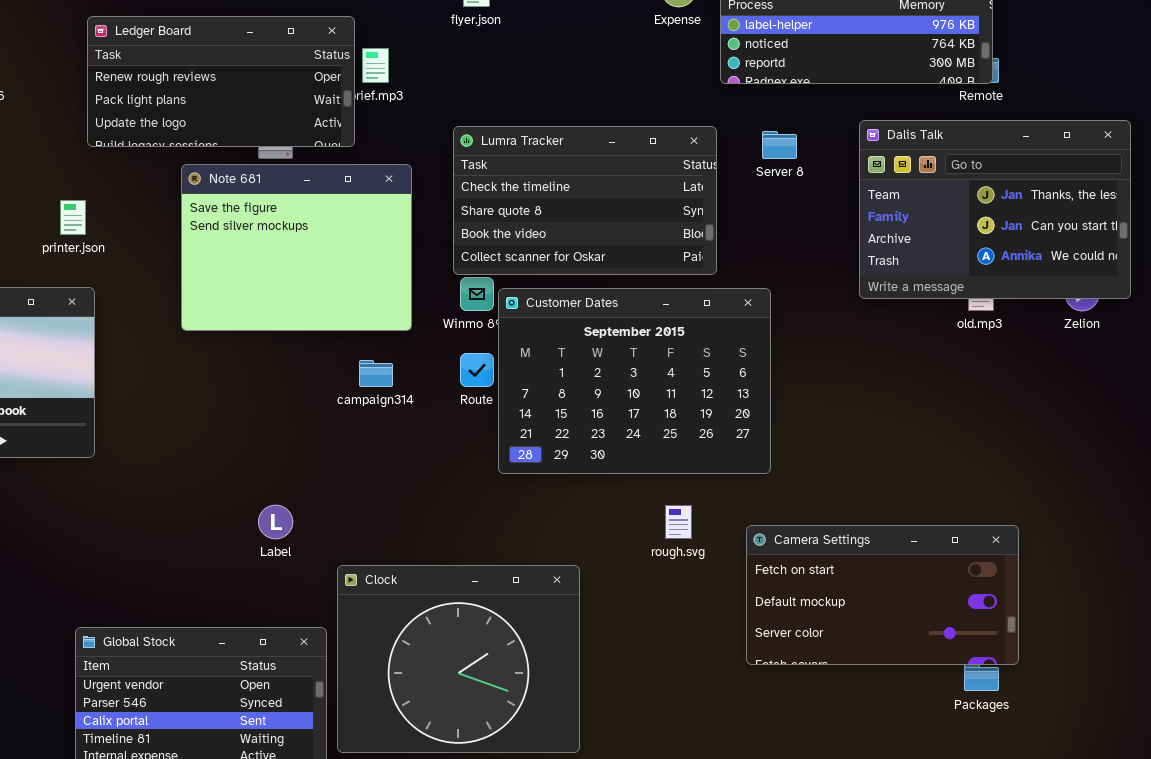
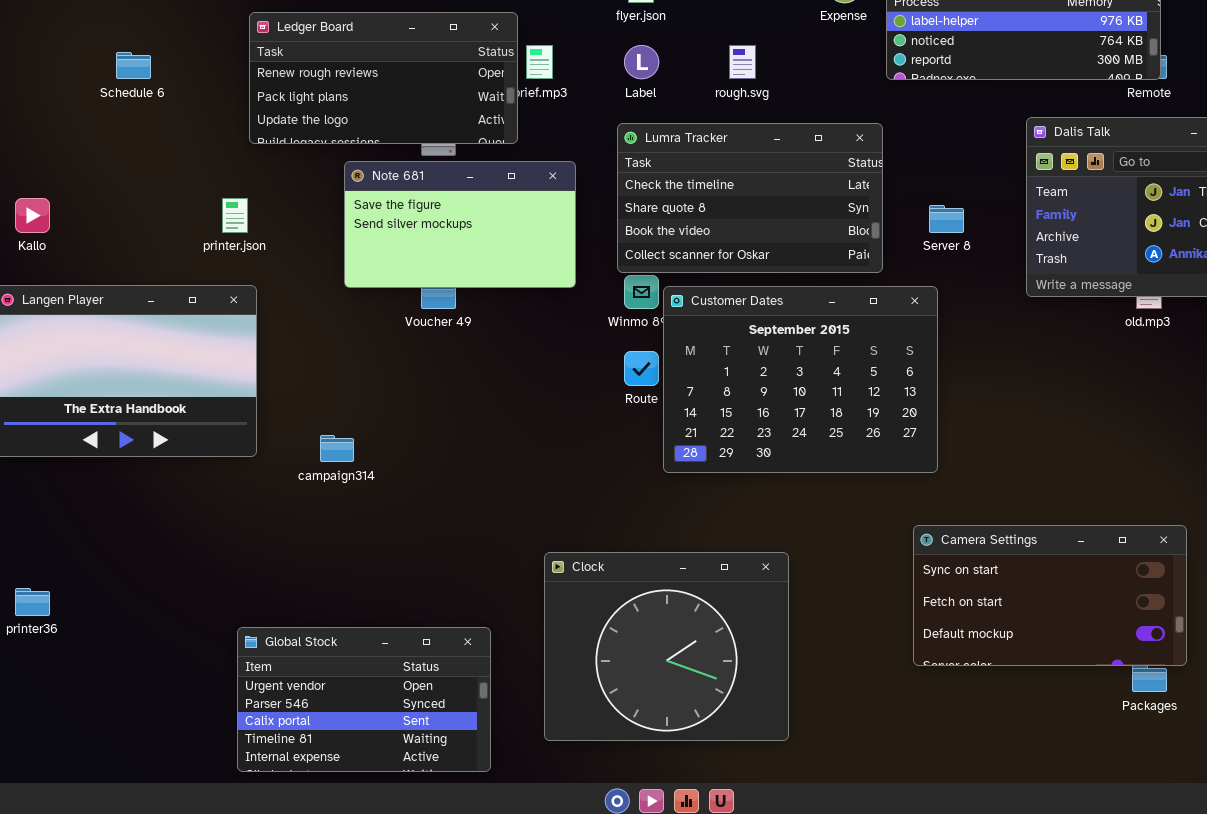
Server 8: [762,131,797,159] -> [929,205,964,233], moved
Note 681: [181,164,412,331] -> [344,161,576,288], resized
campaign314: [359,360,393,387] -> [320,435,354,462], moved
Label: [258,505,293,539] -> [624,45,659,79], moved
rough.svg: [665,505,692,539] -> [729,45,756,79], moved
Camera Settings: [746,525,1019,665] -> [913,525,1187,666], scrolled up 1 row
Clock: [337,565,580,753] -> [544,552,789,741], moved

